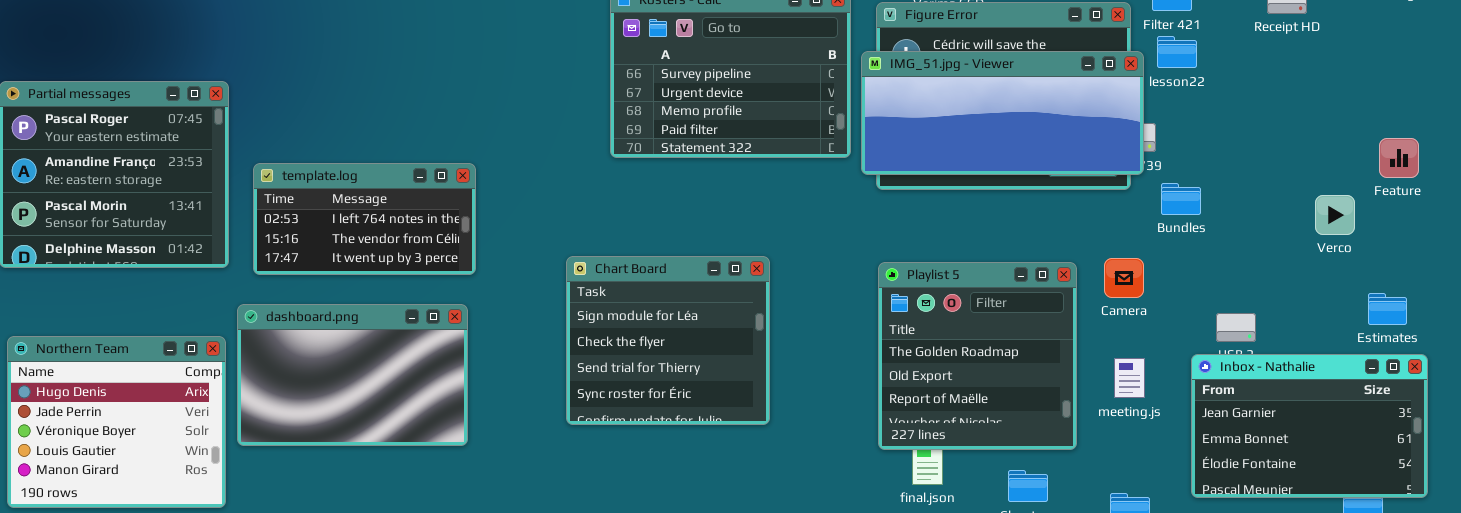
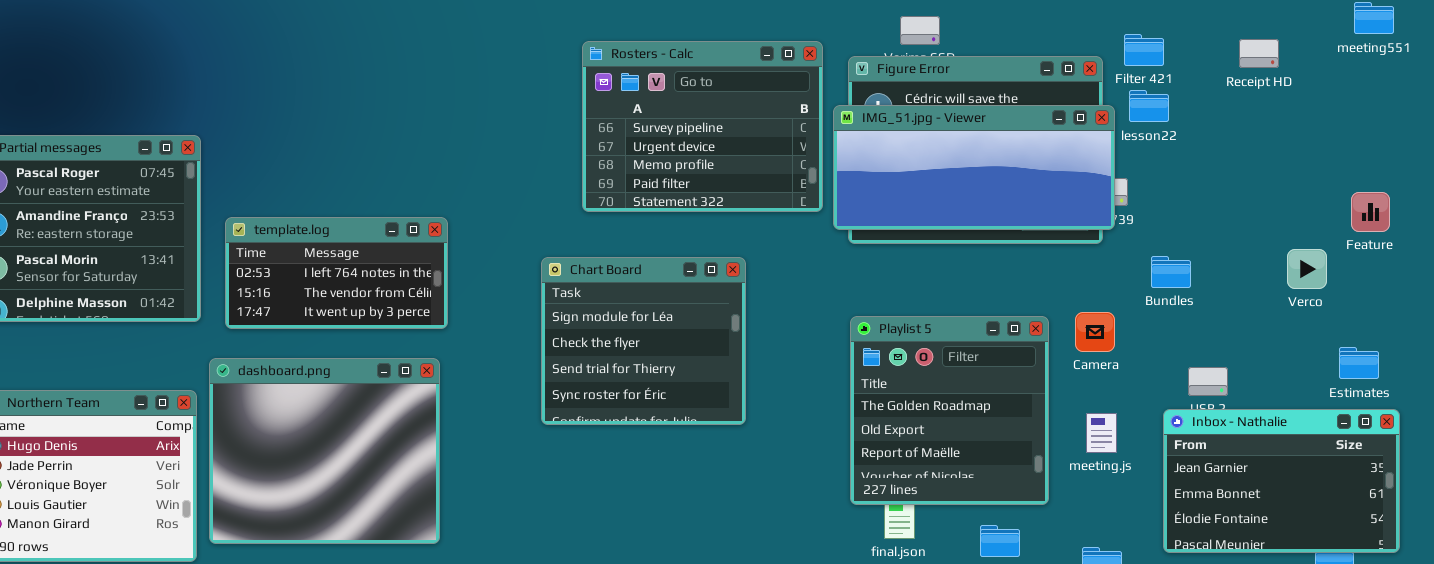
Bundles: [1161,183,1201,215] -> [1151,256,1191,288], moved
Chart Board: [566,256,770,425] -> [541,257,746,425], moved
dashboard.png: [237,304,468,446] -> [209,358,440,544], resized

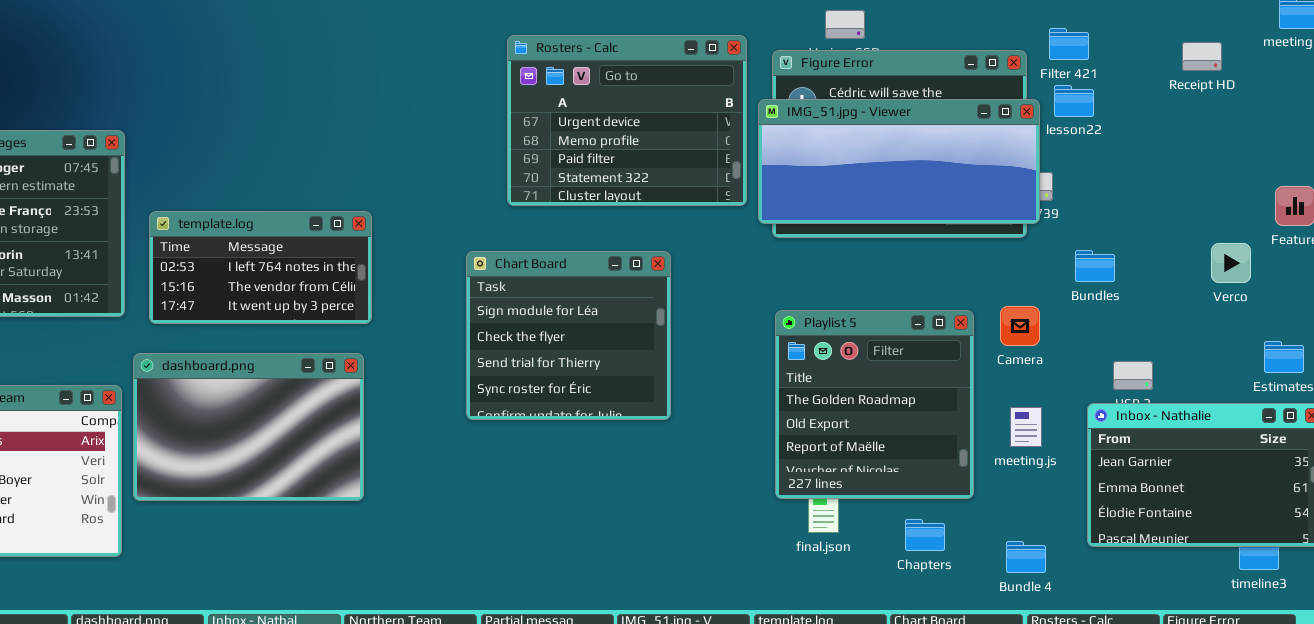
Receipt HD: [1239,39,1279,68] -> [1182,42,1222,71], moved
Rosters - Calc: [582,41,823,212] -> [507,35,747,206], scrolled down 1 row
dashboard.png: [209,358,440,544] -> [133,353,364,501], resized

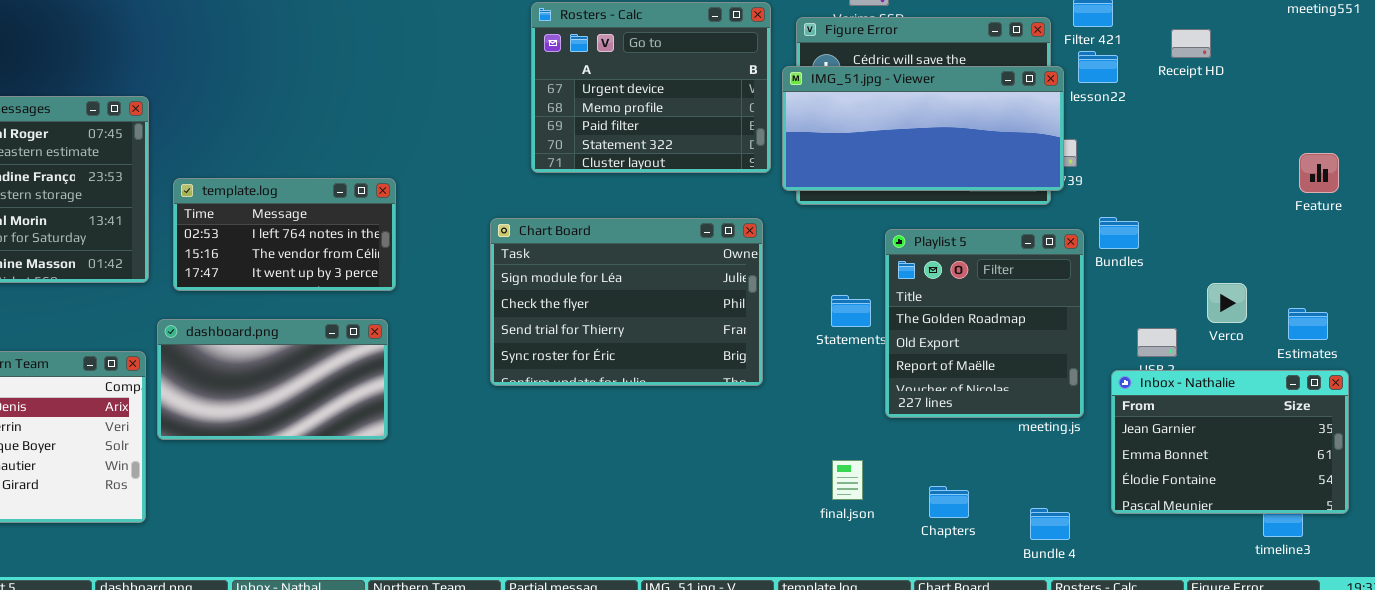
Receipt HD: [1182,42,1222,71] -> [1171,29,1211,58], moved
Verco: [1211,243,1251,283] -> [1207,283,1247,323], moved
Chart Board: [466,251,671,420] -> [490,218,763,386], resized
Playlist 5: [775,310,974,499] -> [885,229,1084,418], moved
dashboard.png: [133,353,364,501] -> [157,319,388,440], resized

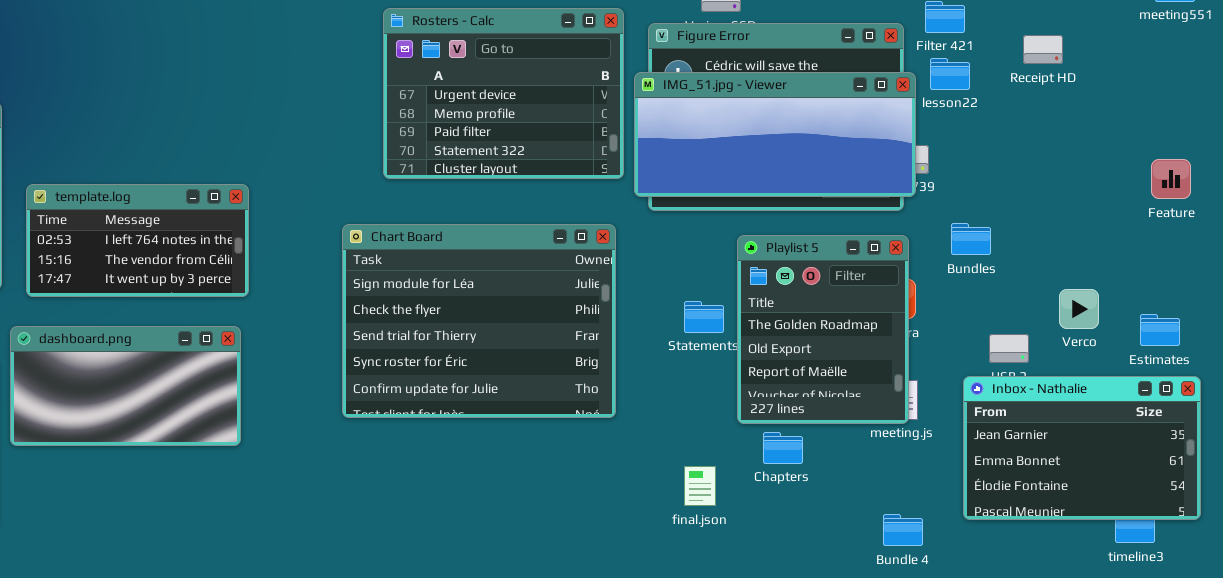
Chart Board: [490,218,763,386] -> [342,224,616,418], resized
Playlist 5: [885,229,1084,418] -> [737,235,909,424], resized
Chapters: [929,486,969,518] -> [763,432,803,464], moved

